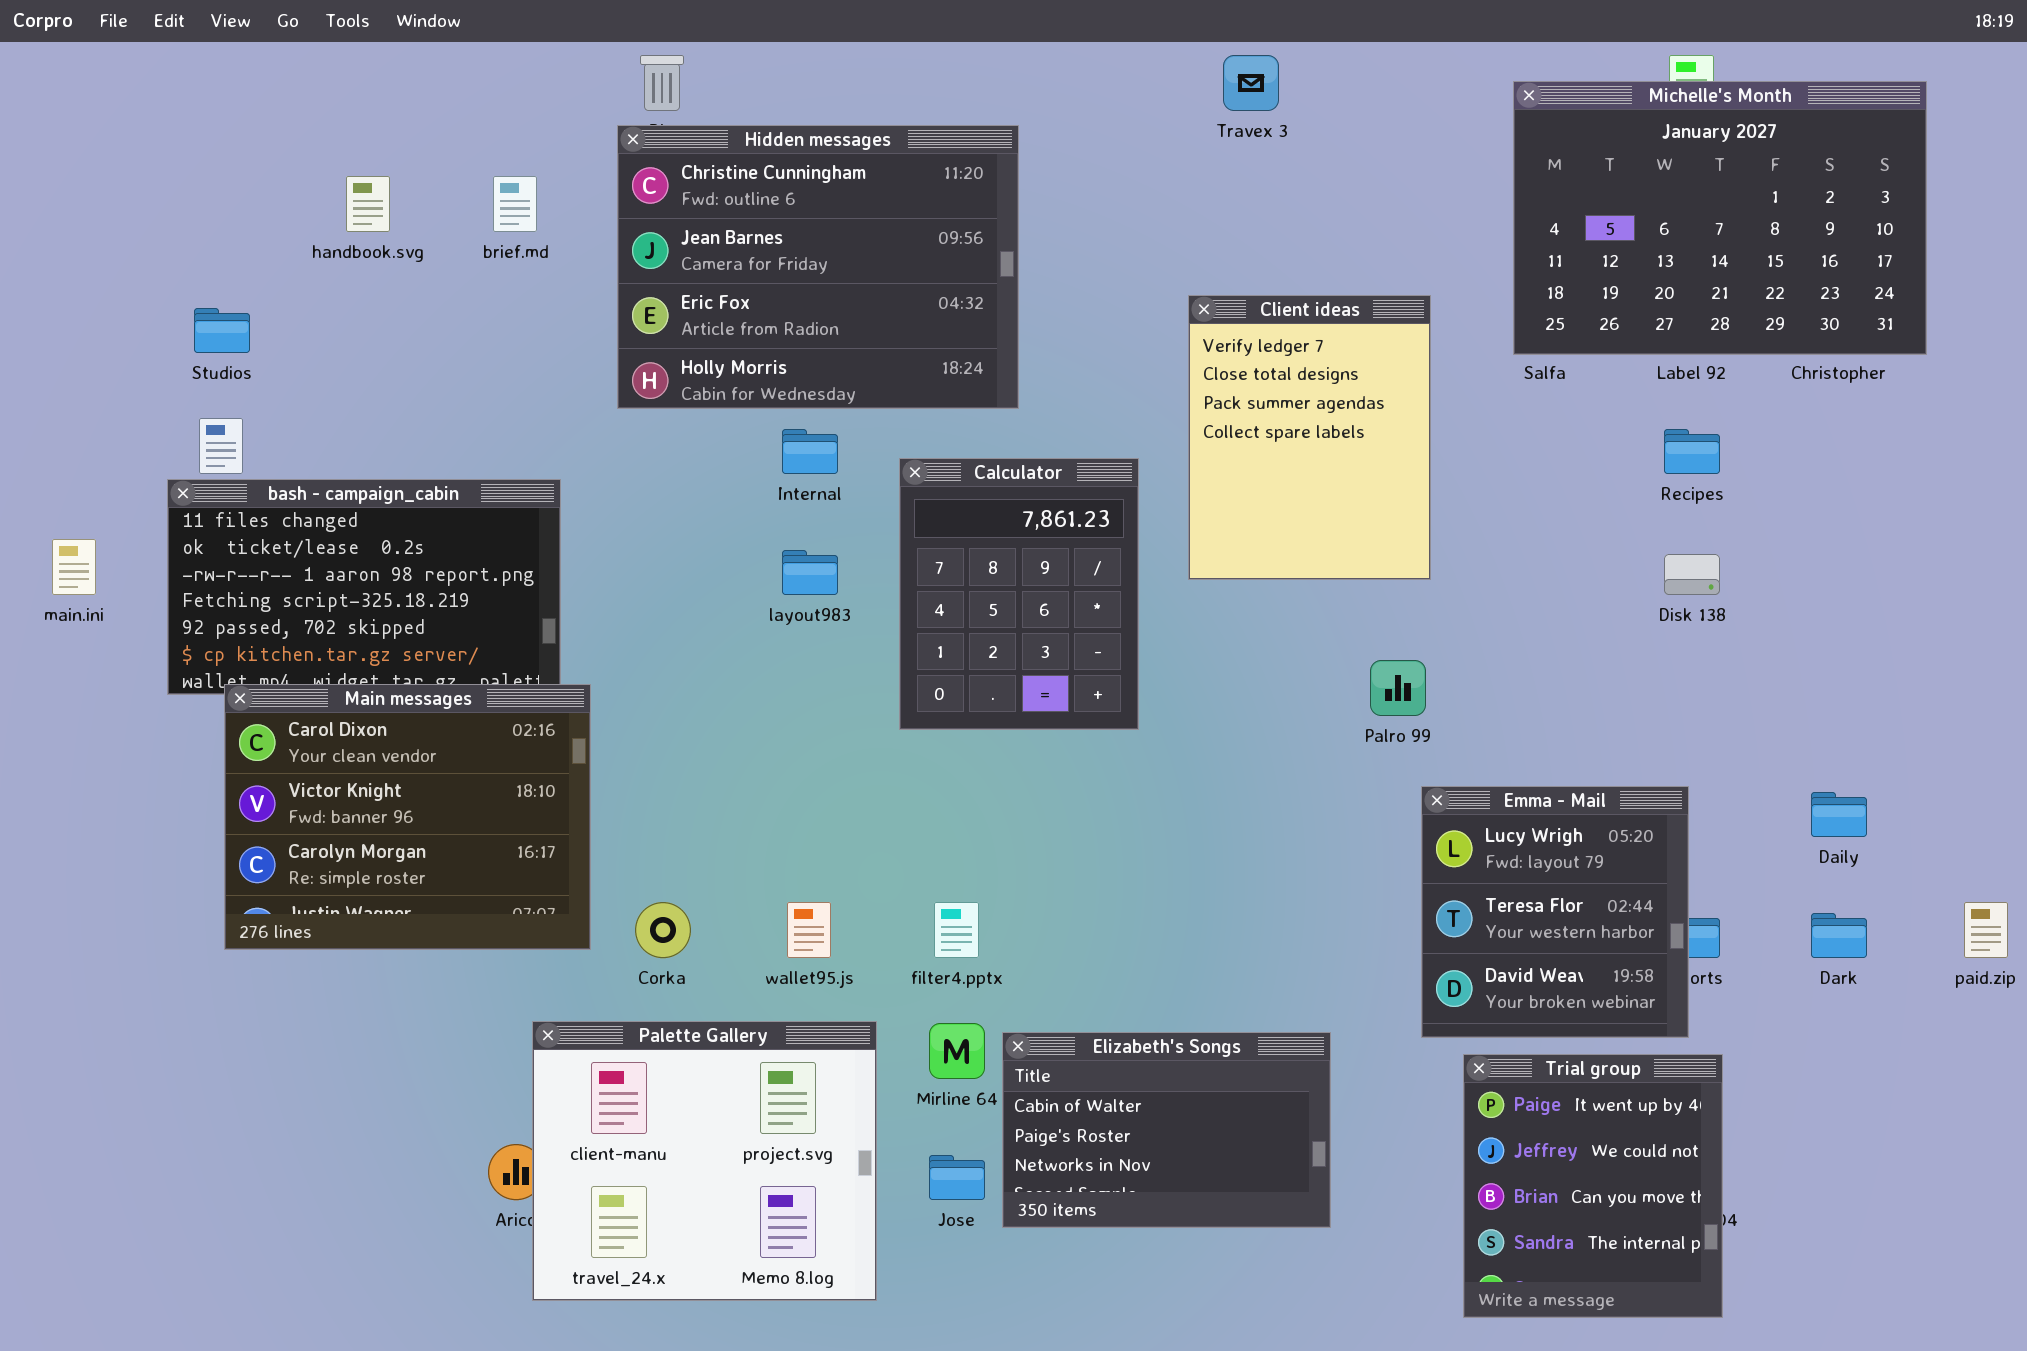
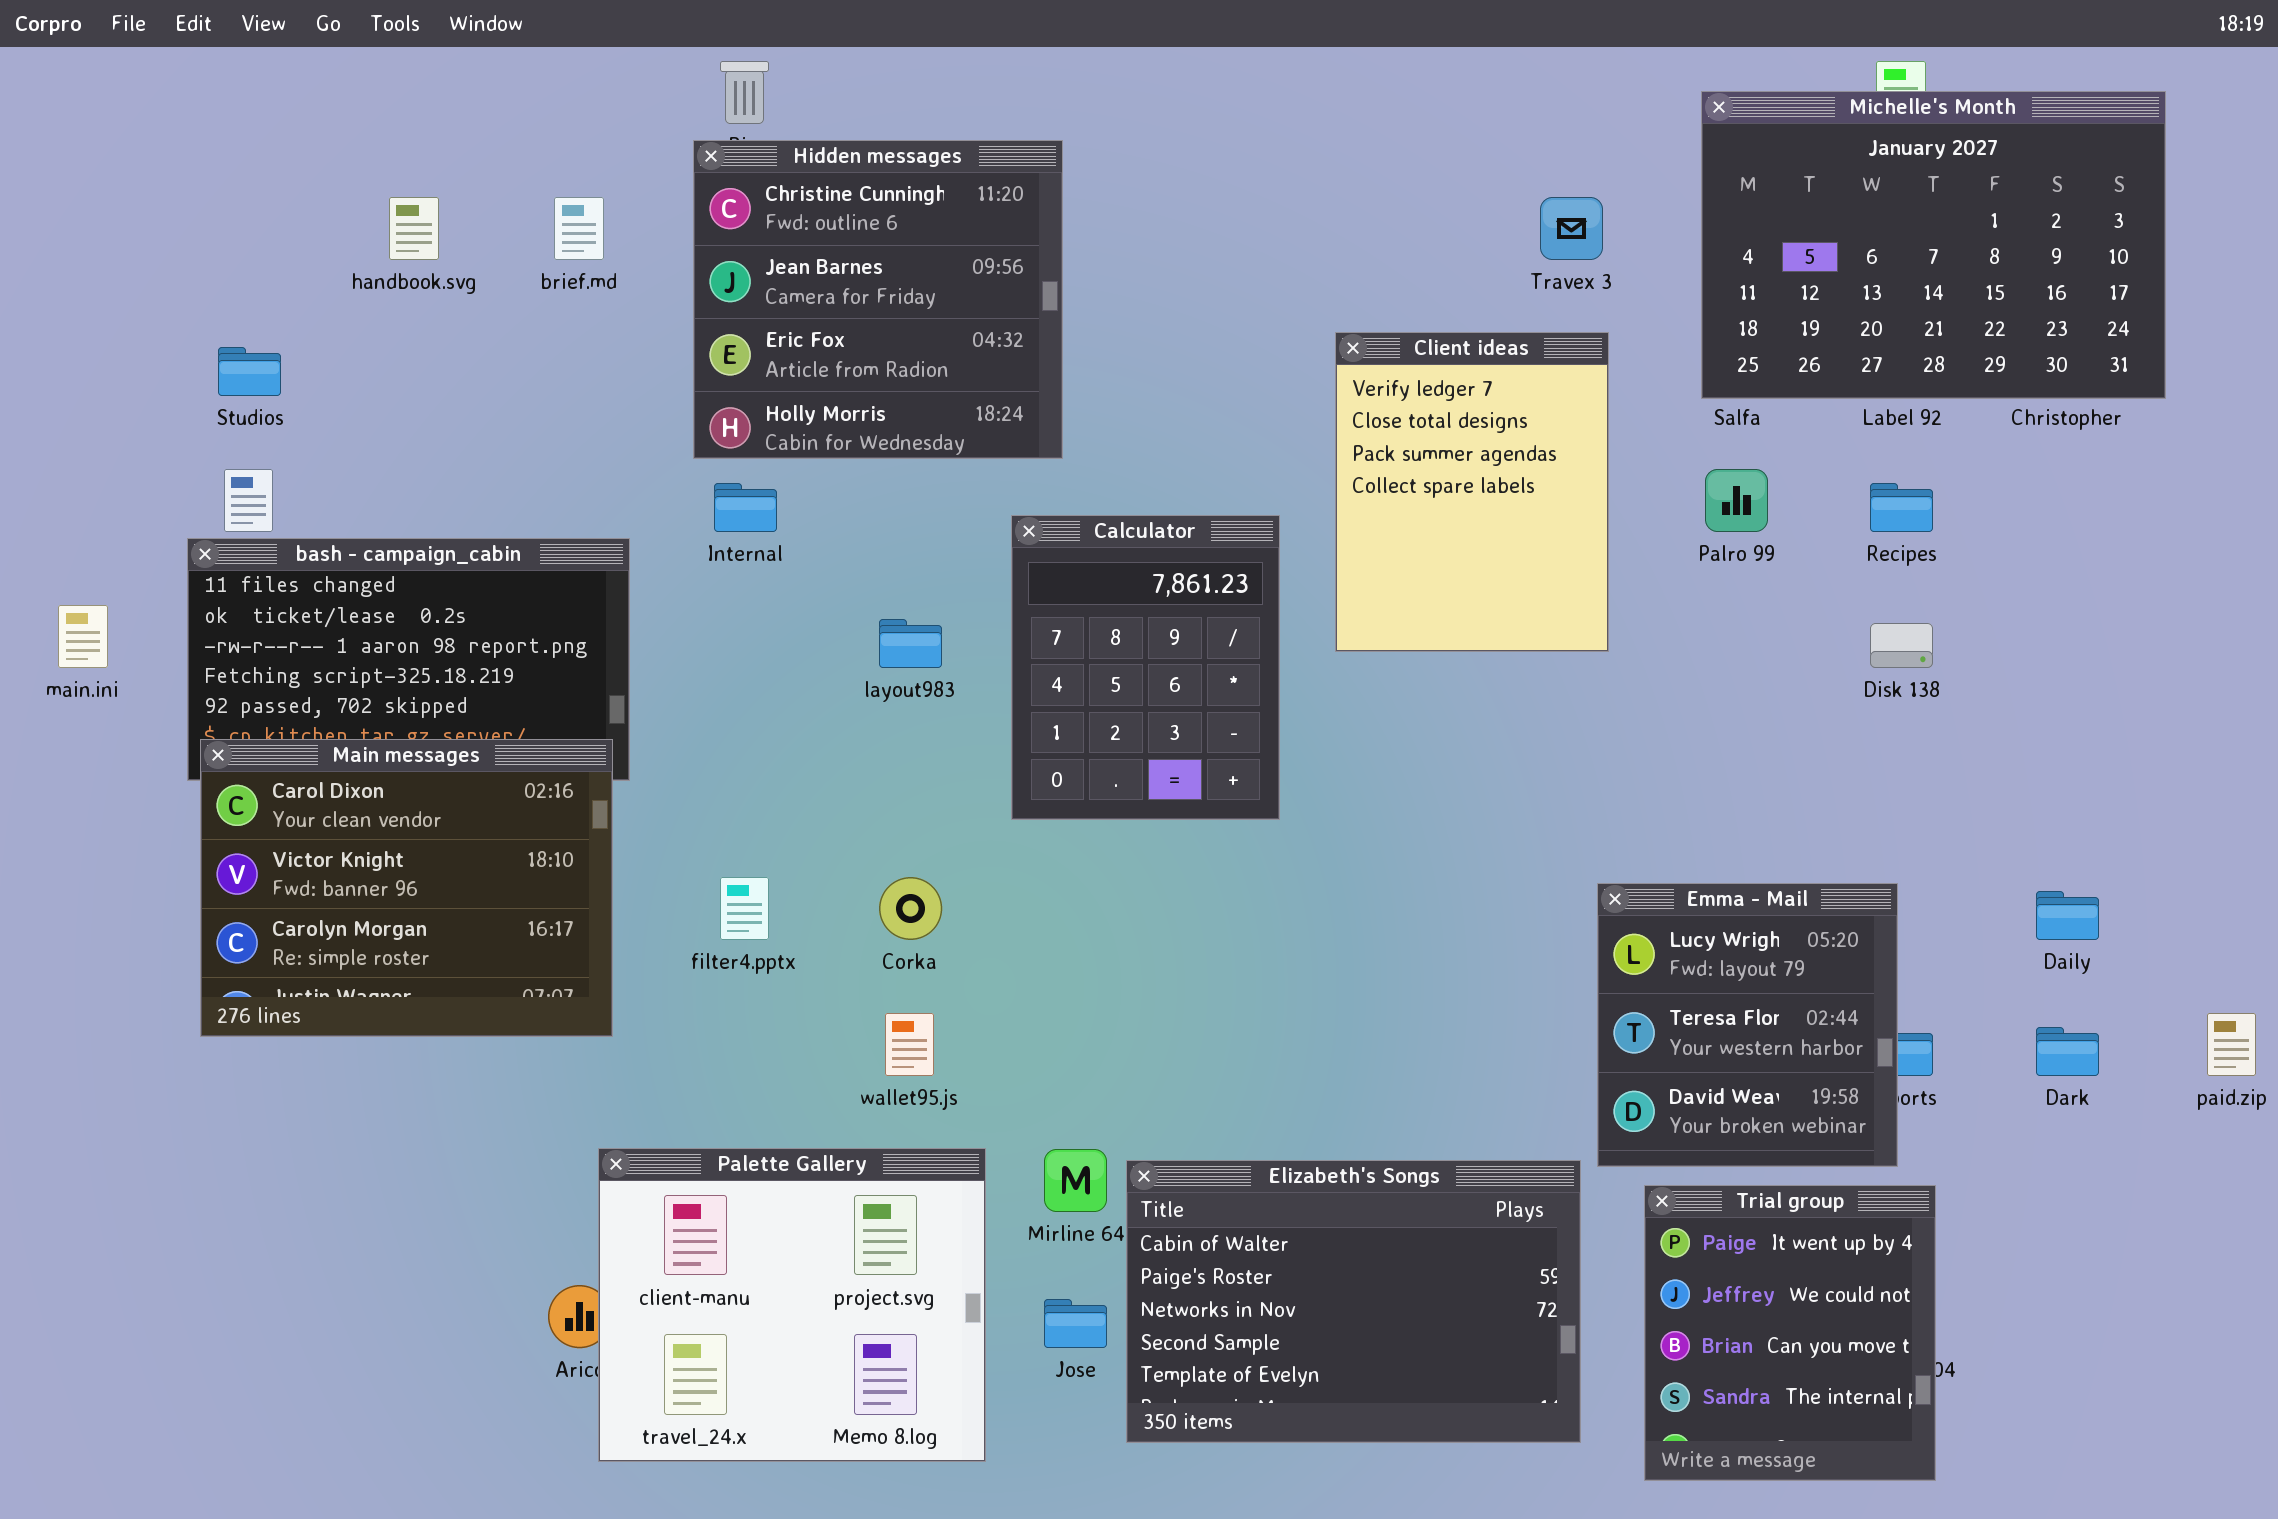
Travex 3: [1223,55,1279,111] -> [1540,197,1603,260], moved
Hidden messages: [617,125,1019,409] -> [693,140,1063,459], resized
Internal: [782,429,838,474] -> [714,483,777,532], moved
Palro 99: [1370,660,1426,716] -> [1705,469,1768,532], moved
Main messages: [224,684,591,950] -> [200,739,613,1037], moved
Corka: [635,902,691,958] -> [879,877,942,940], moved
filter4.pptx: [934,902,979,958] -> [720,877,769,940], moved
Elizabeth's Songs: [1002,1032,1331,1228] -> [1126,1160,1581,1443], resized

